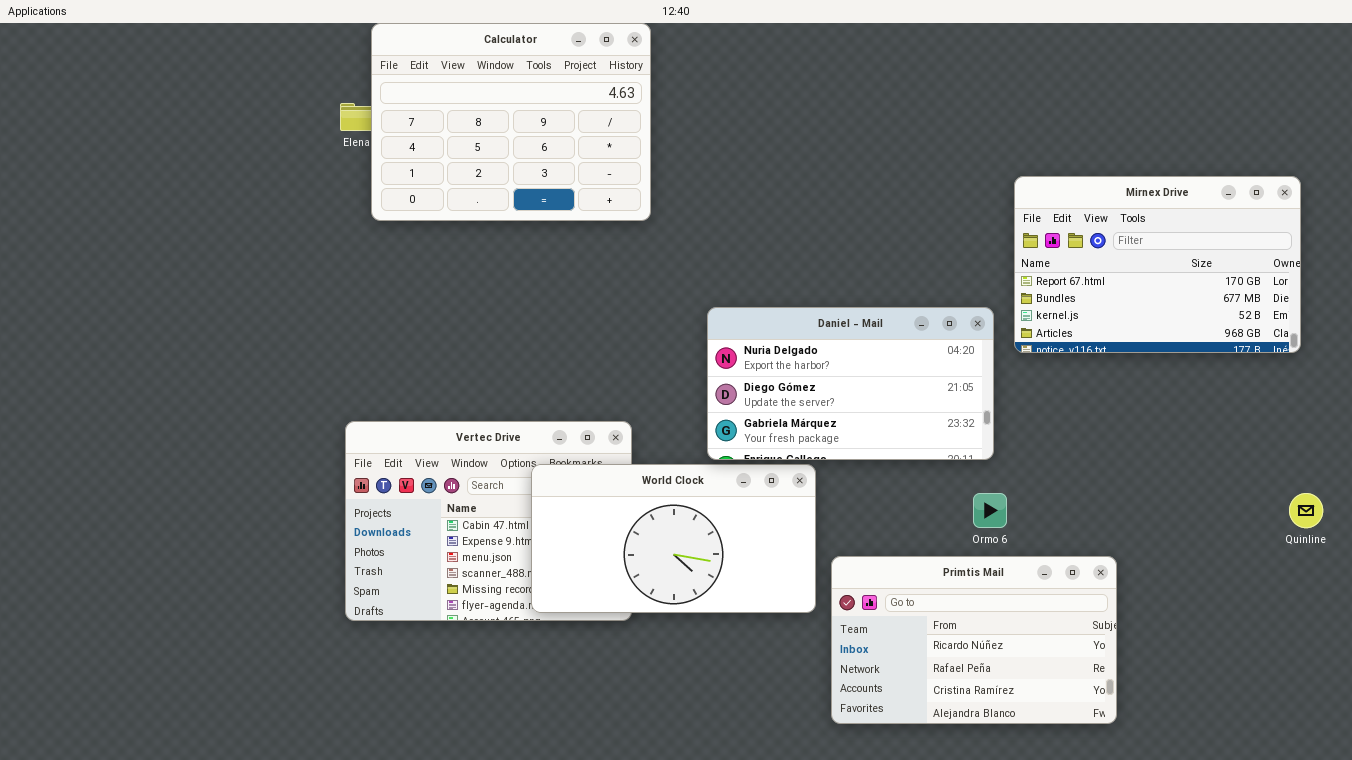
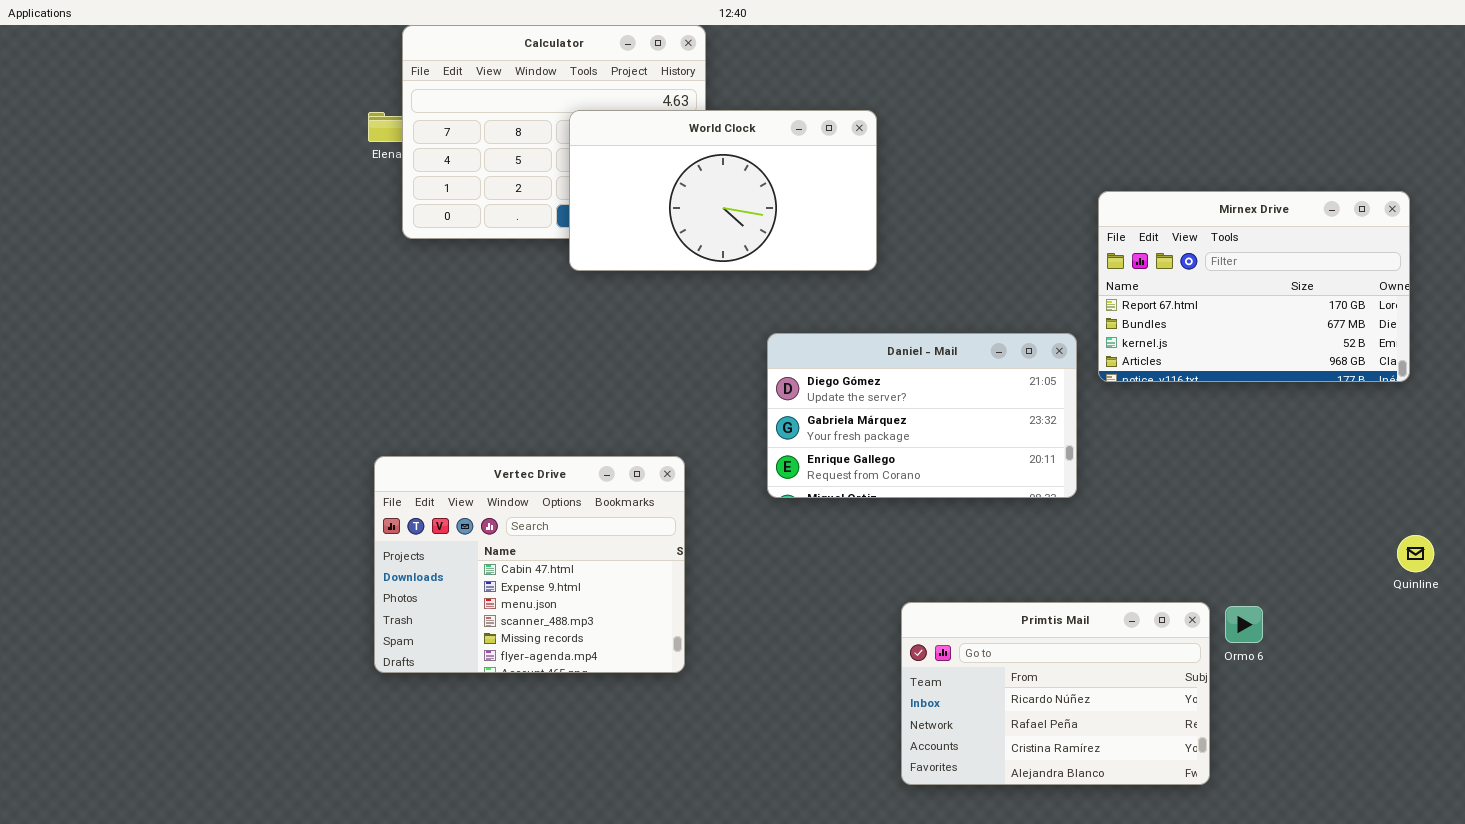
Daniel - Mail: [707,307,994,460] -> [767,333,1077,498], scrolled down 1 row
World Clock: [531,464,816,613] -> [569,110,877,271], moved
Ormo 6: [973,493,1007,528] -> [1225,606,1263,643], moved

